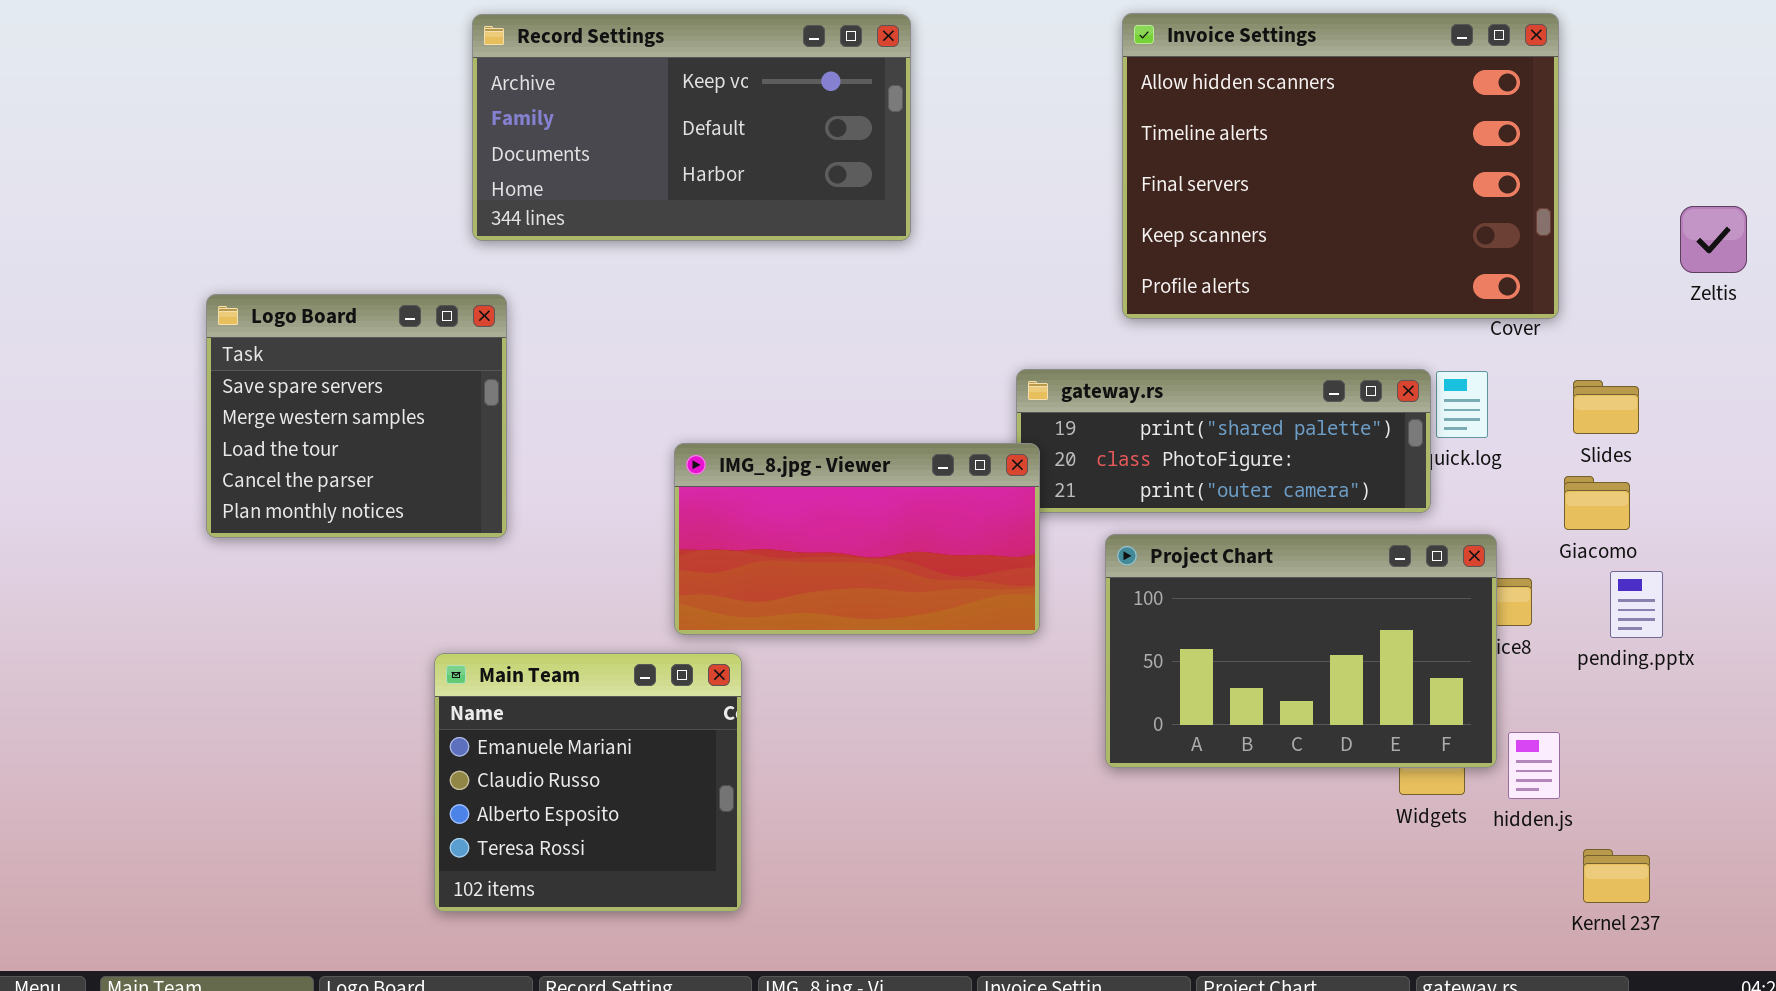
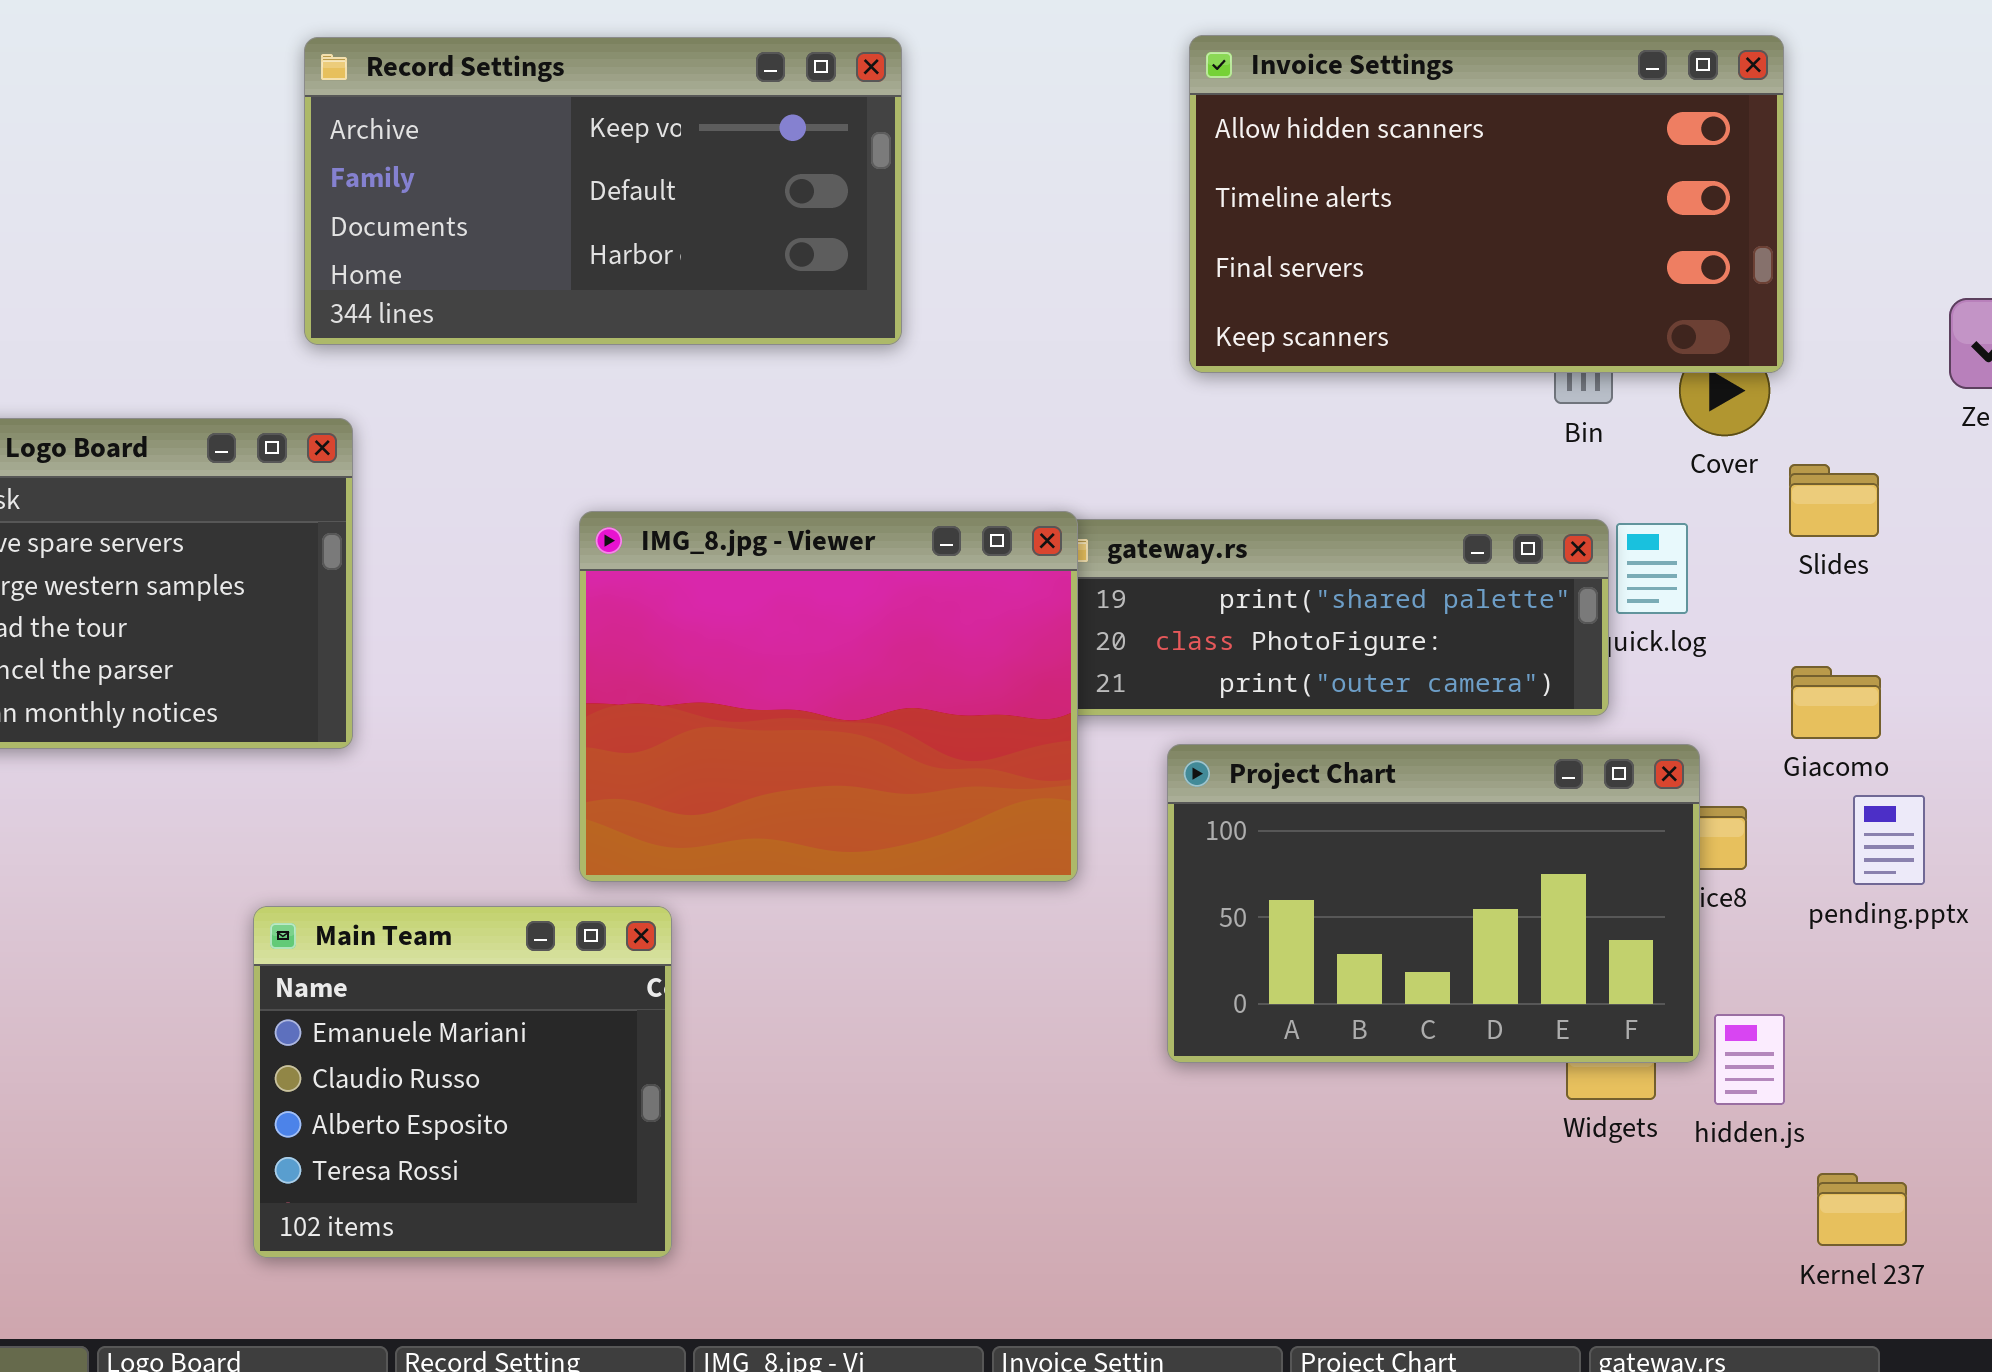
Invoice Settings: [1122,13,1559,319] -> [1189,35,1784,373], resized
Slides: [1573,380,1639,434] -> [1789,464,1879,537], moved
IMG_8.jpg - Viewer: [674,443,1040,635] -> [579,511,1078,882], resized

